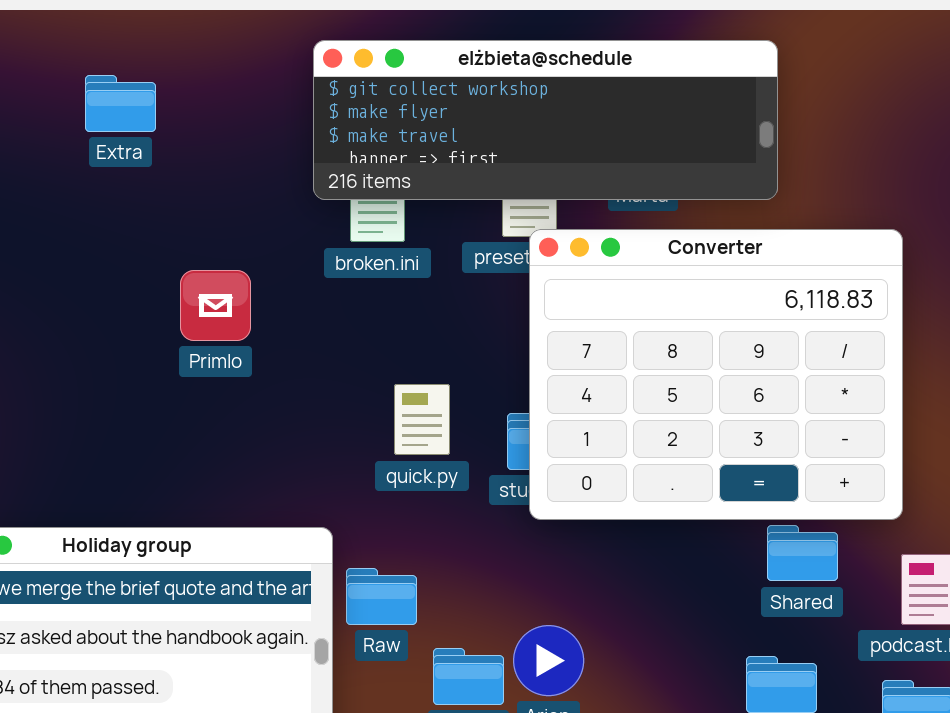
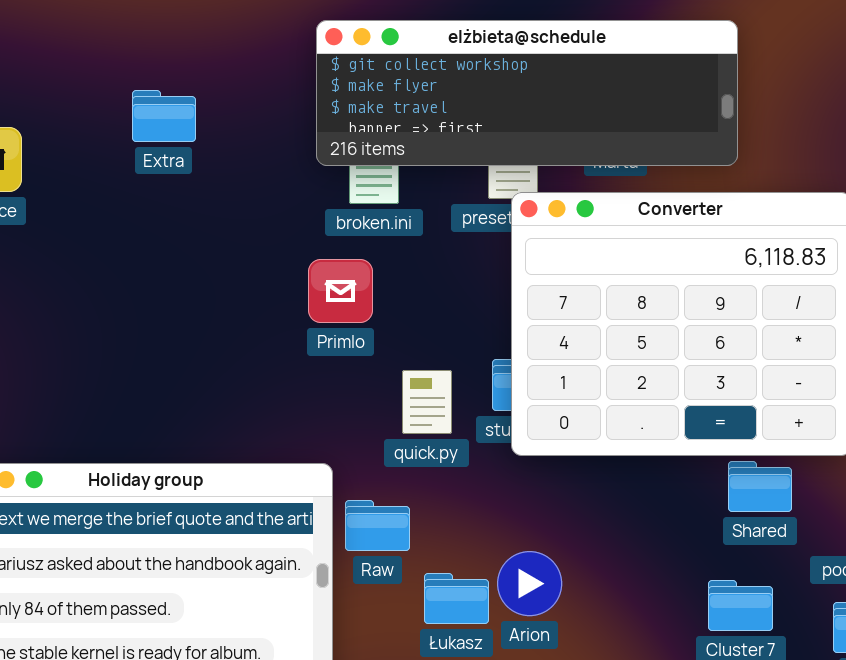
Extra: [85,75,156,132] -> [132,90,196,142], moved
Primlo: [180,270,251,341] -> [308,259,373,323], moved
quick.py: [394,384,450,455] -> [402,370,452,434], moved

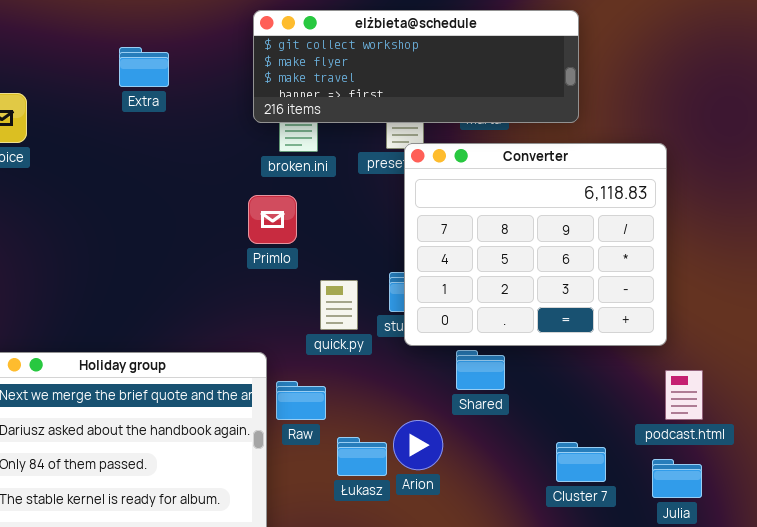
Extra: [132,90,196,142] -> [119,47,169,87], moved
Shared: [728,461,792,512] -> [456,350,505,390], moved

